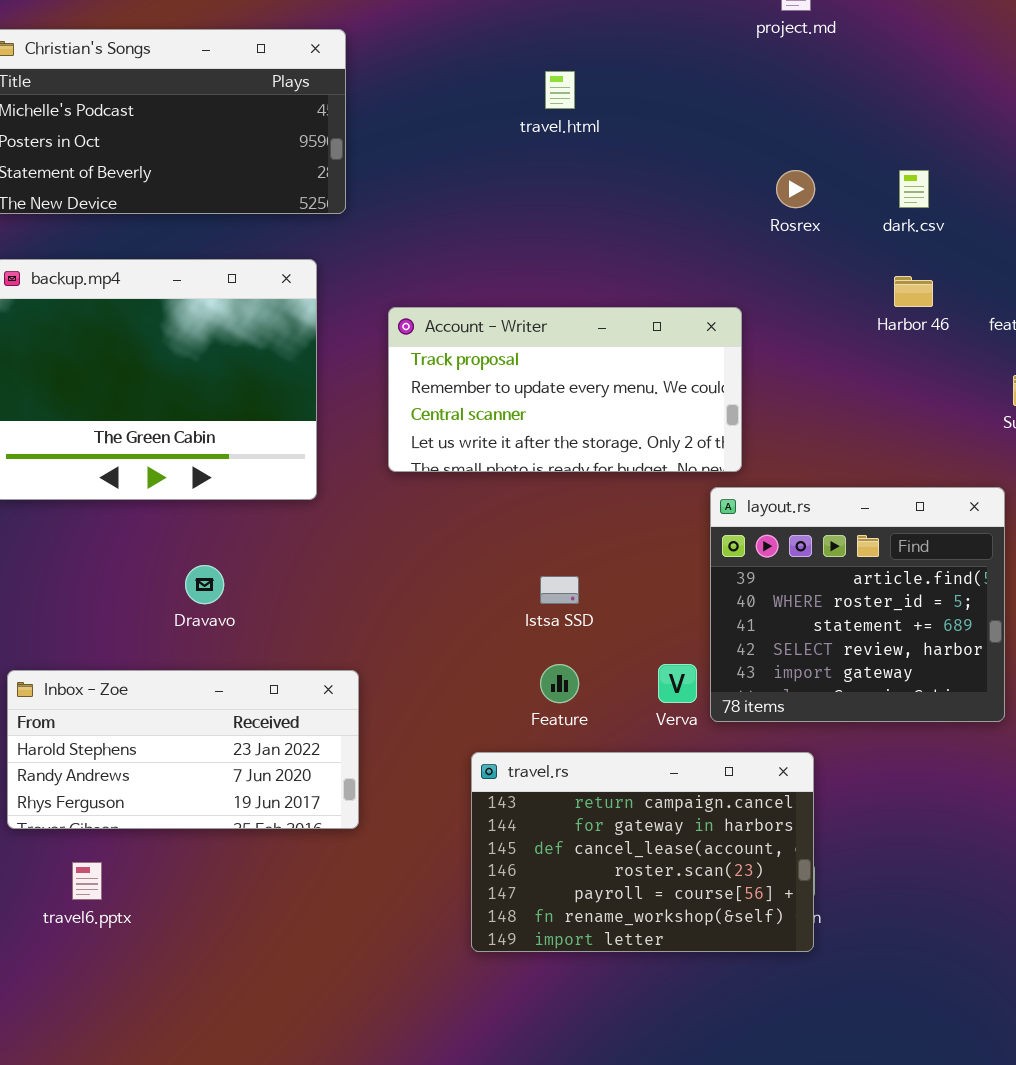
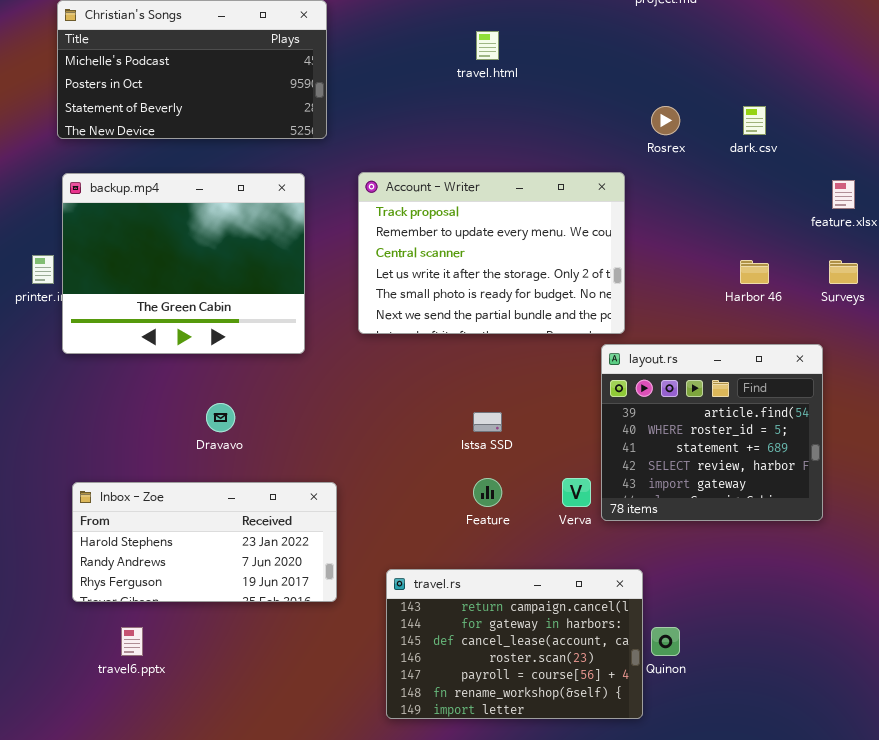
Harbor 46: [894,276,933,307] -> [740,260,769,284], moved
Account - Writer: [388,307,742,472] -> [358,172,625,334], resized
travel.rs: [471,752,814,952] -> [386,569,643,719], moved

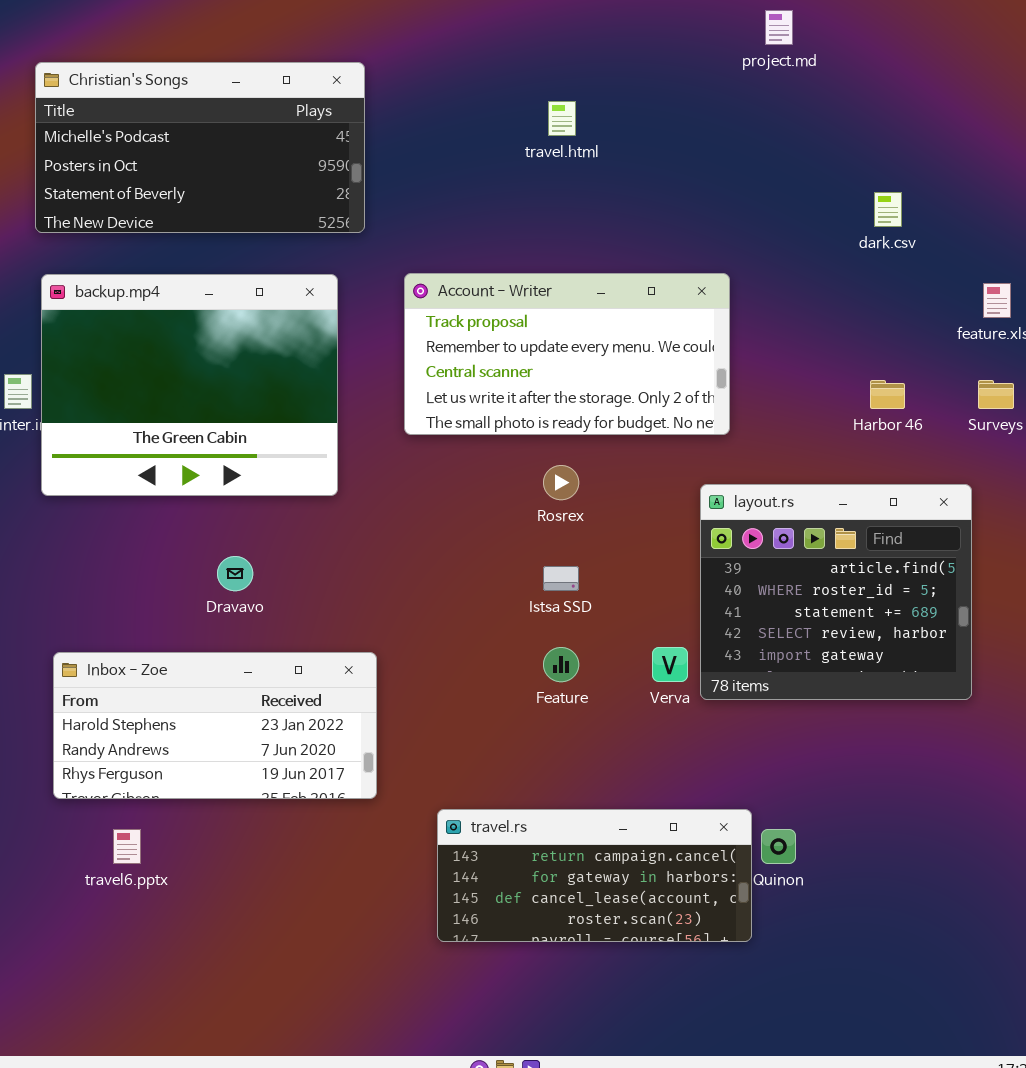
Rosrex: [651,106,680,135] -> [543,465,579,500], moved
Account - Writer: [358,172,625,334] -> [404,273,730,435], resized
travel.rs: [386,569,643,719] -> [437,809,752,942], resized

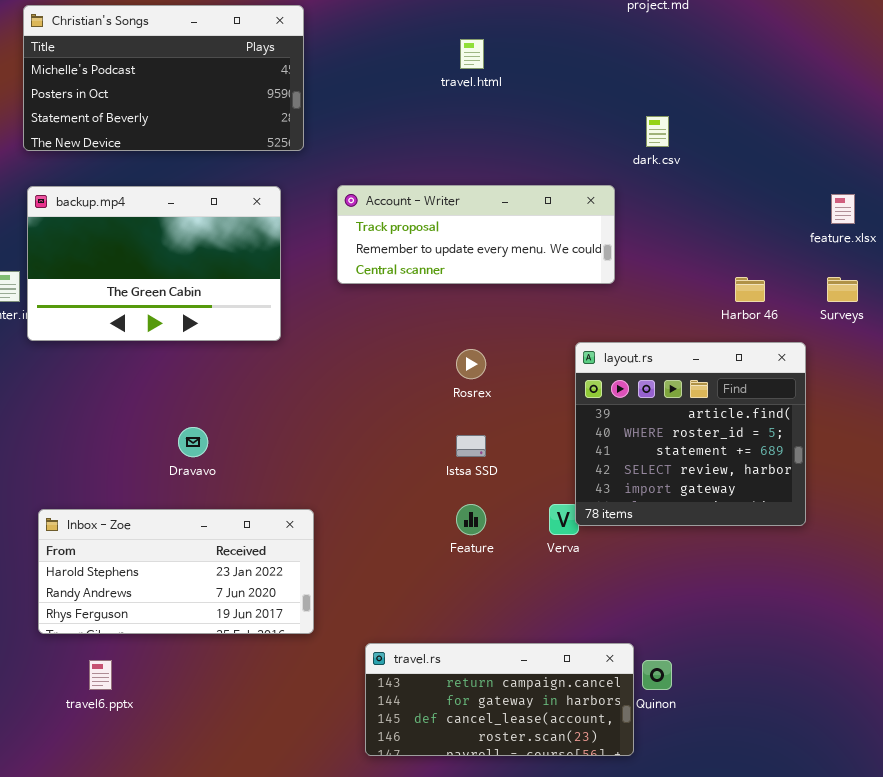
dark.csv: [874,192,902,227] -> [646,116,669,147], moved
Account - Writer: [404,273,730,435] -> [337,185,615,284], resized
backup.mp4: [41,274,338,496] -> [27,186,281,341], resized
layout.rs: [700,484,972,700] -> [575,342,806,526], moved

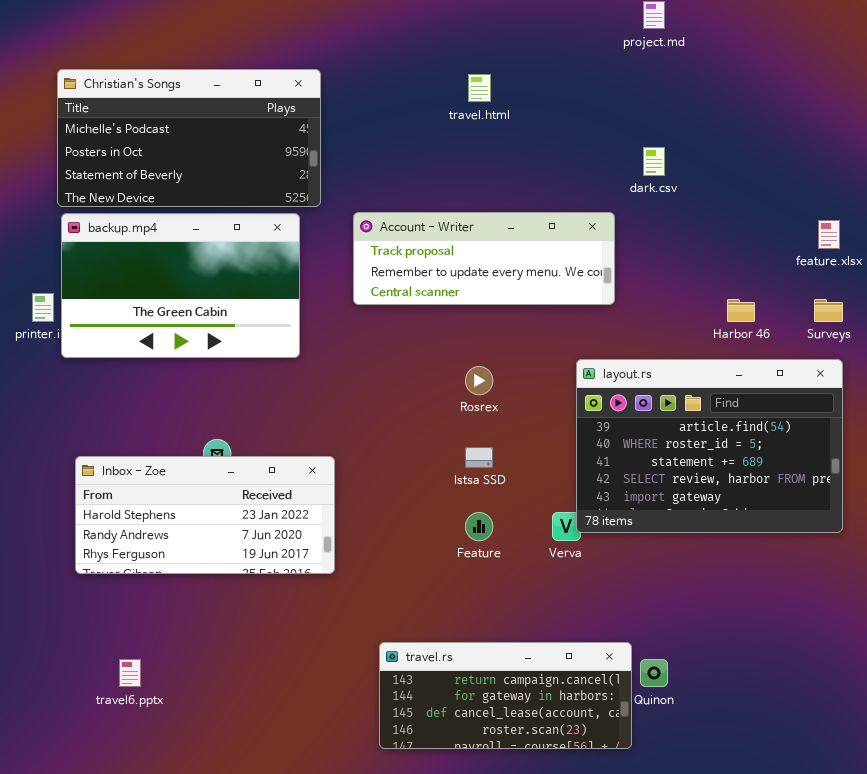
Christian's Songs: [23,5,304,151] -> [57,69,321,207], moved
layout.rs: [575,342,806,526] -> [576,359,843,533], resized
Inbox - Zoe: [38,509,314,634] -> [75,456,335,574], moved

